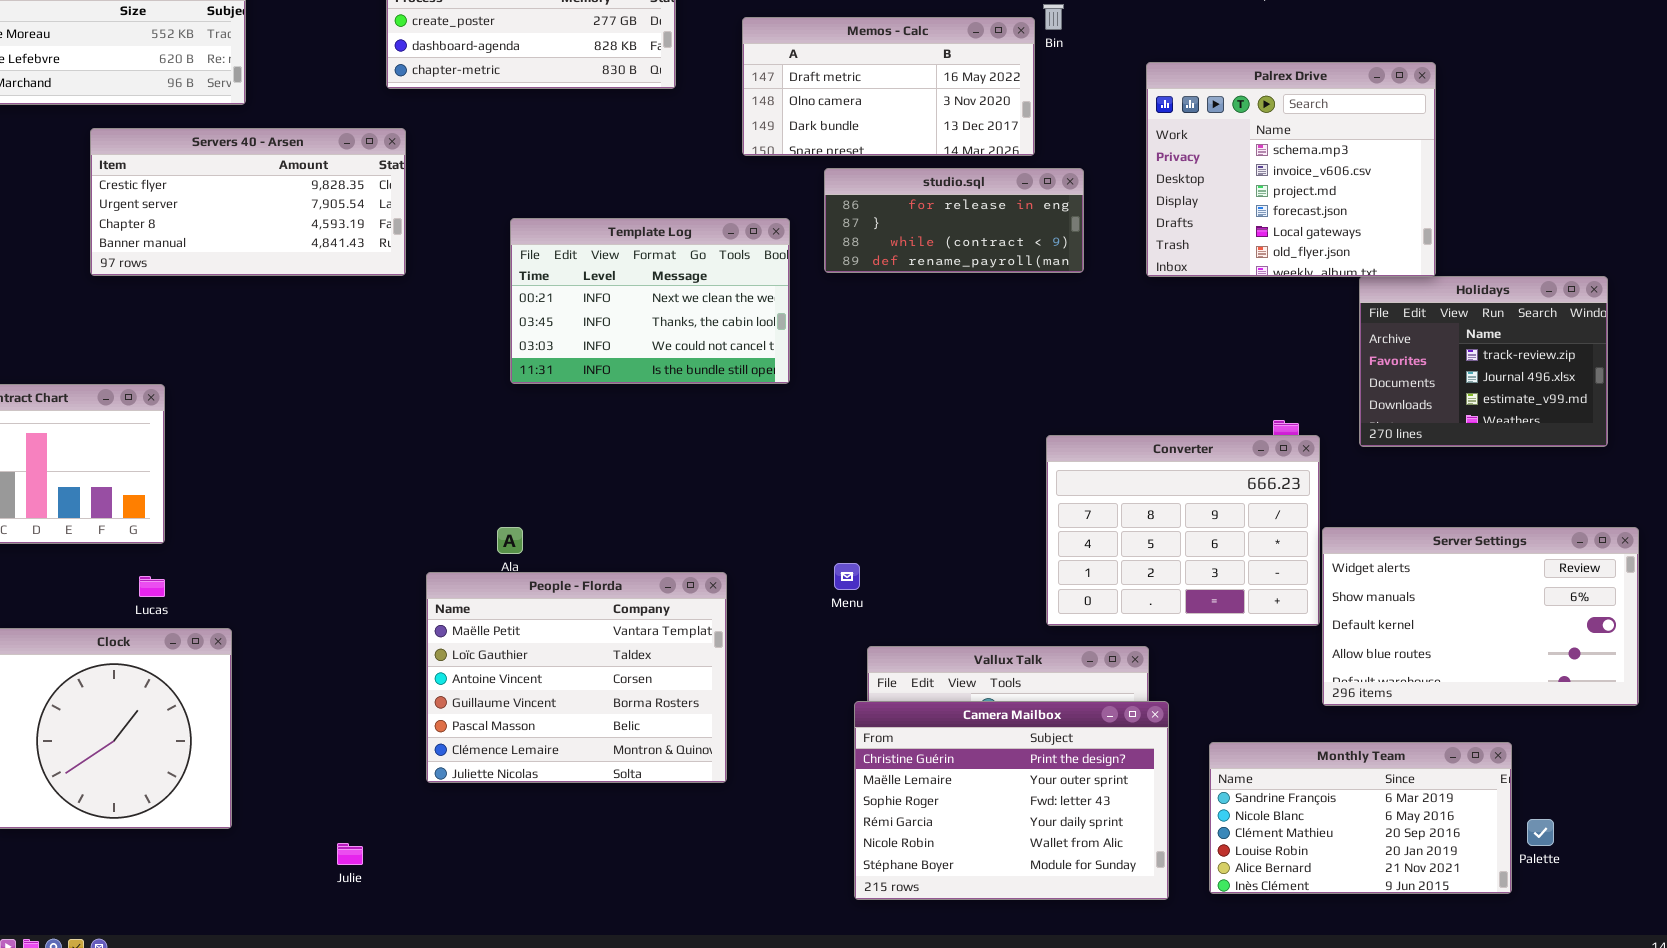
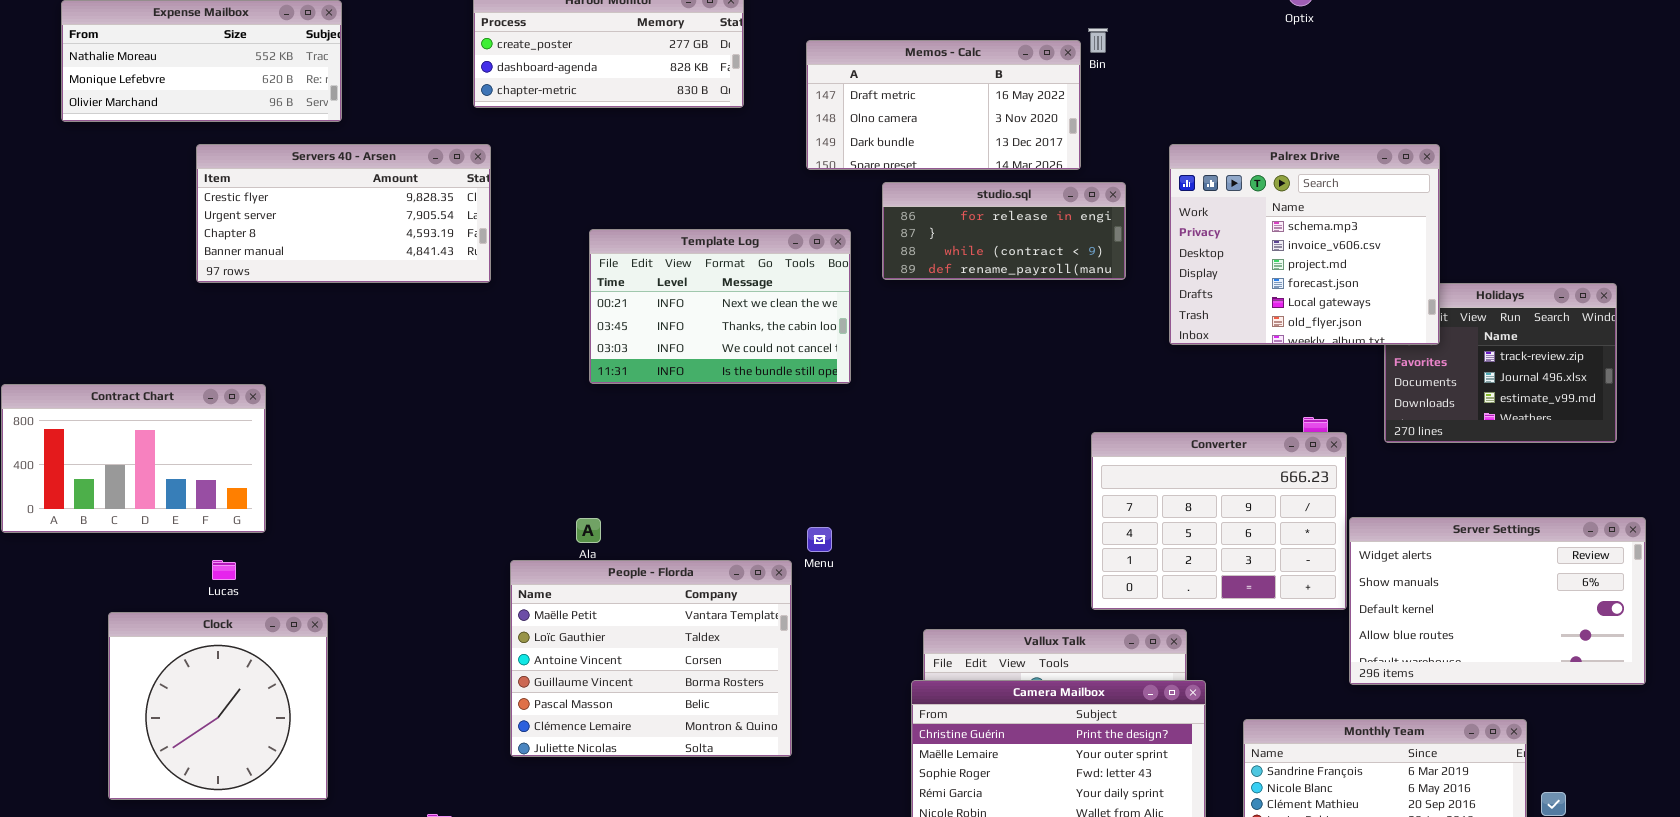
Palrex Drive: [1146,62,1436,277] -> [1169,144,1440,345], moved
Menu: [834,563,860,590] -> [807,527,832,552], moved
Lucas: [139,576,165,597] -> [212,560,236,580], moved

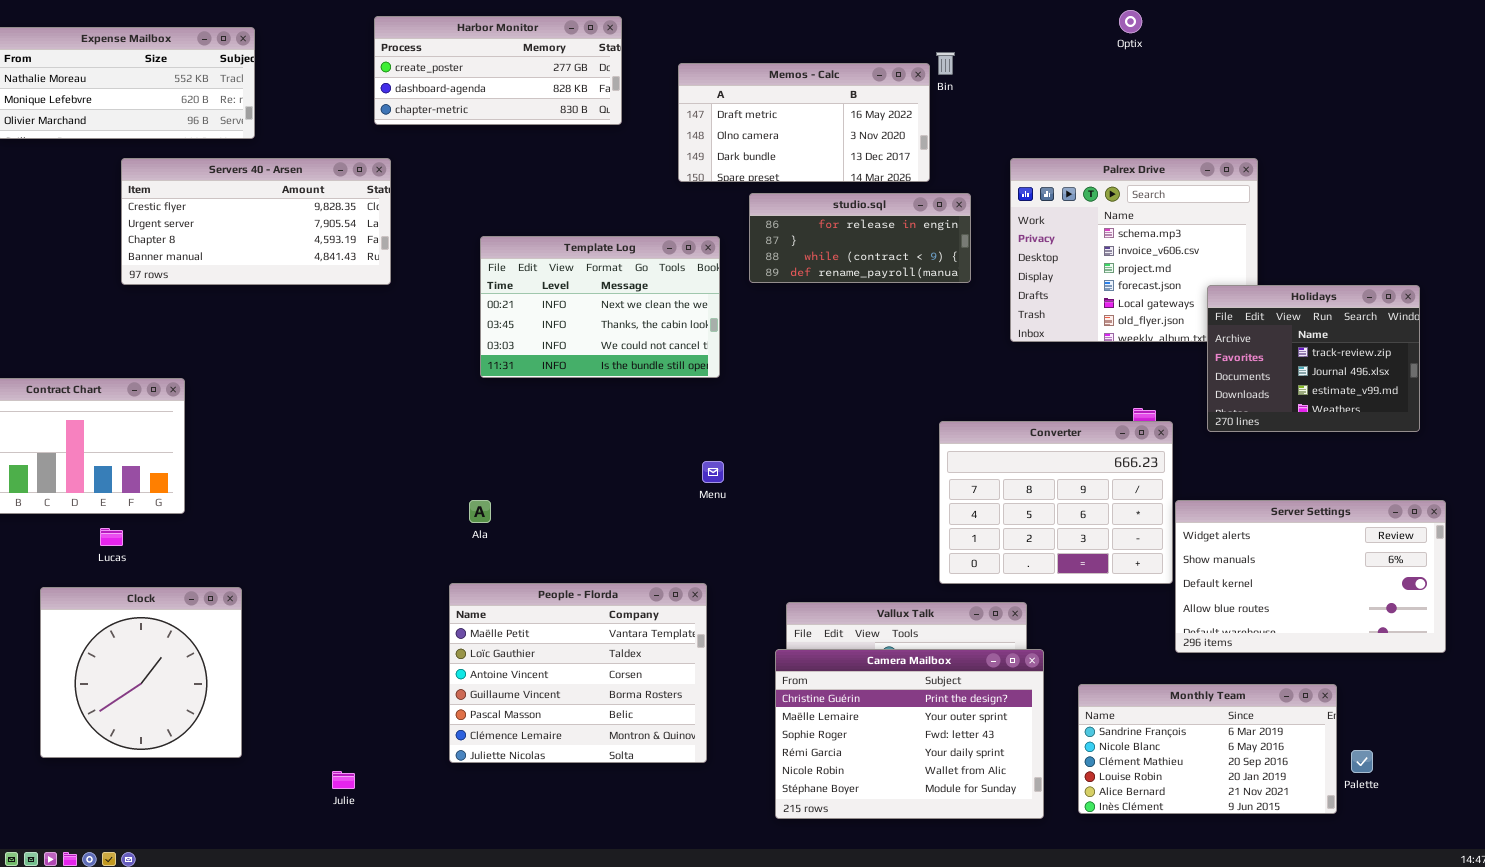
Holidays: [1384,283,1617,443] -> [1207,285,1420,432], raised
Menu: [807,527,832,552] -> [702,461,724,483], moved
Lucas: [212,560,236,580] -> [100,528,123,546], moved
People - Florda: [510,560,792,757] -> [449,583,707,763], moved

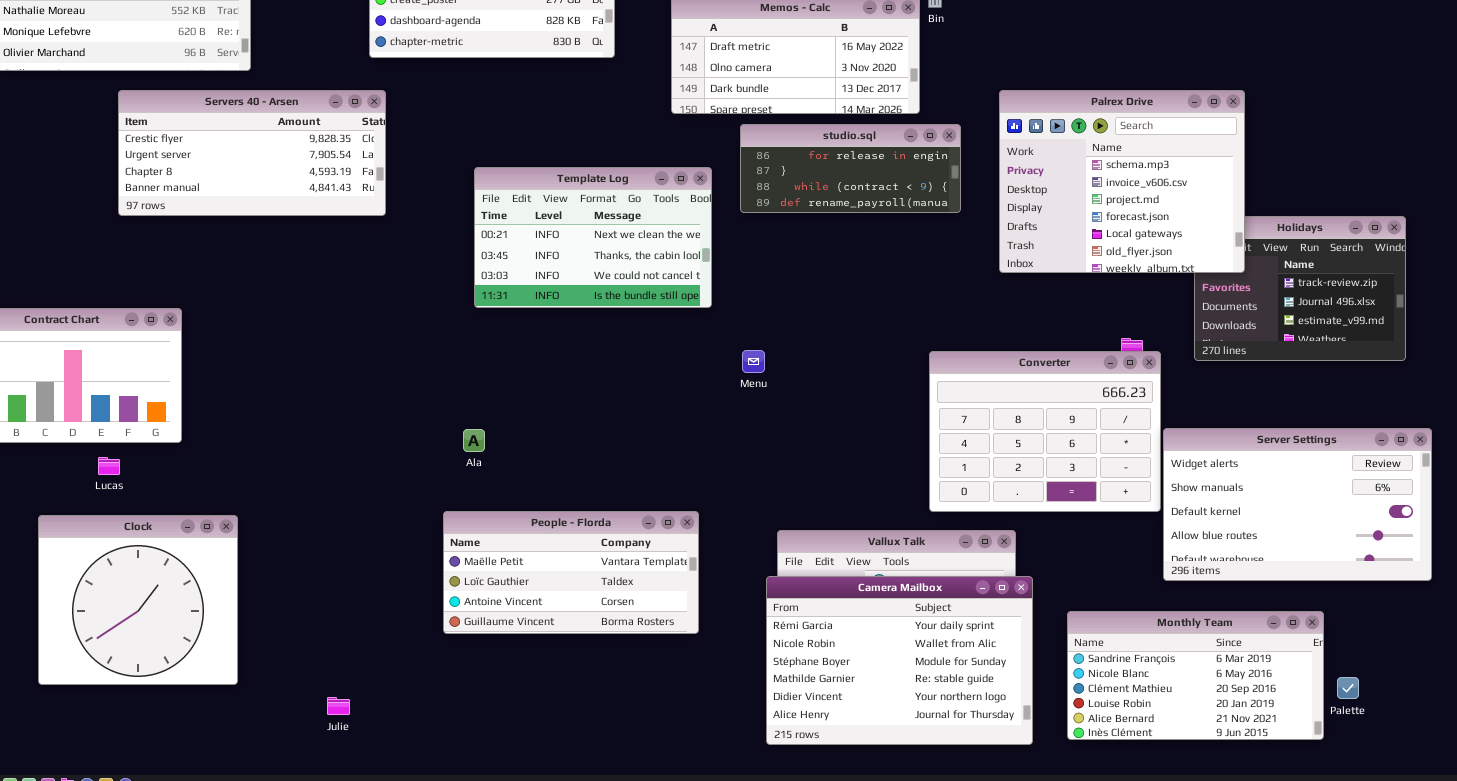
Palrex Drive: [1010,158,1258,342] -> [999,90,1245,273], raised
Menu: [702,461,724,483] -> [742,350,765,373], moved
People - Florda: [449,583,707,763] -> [443,511,699,634], resized
Camera Mailbox: [775,649,1044,819] -> [766,576,1033,745], scrolled down 3 rows

